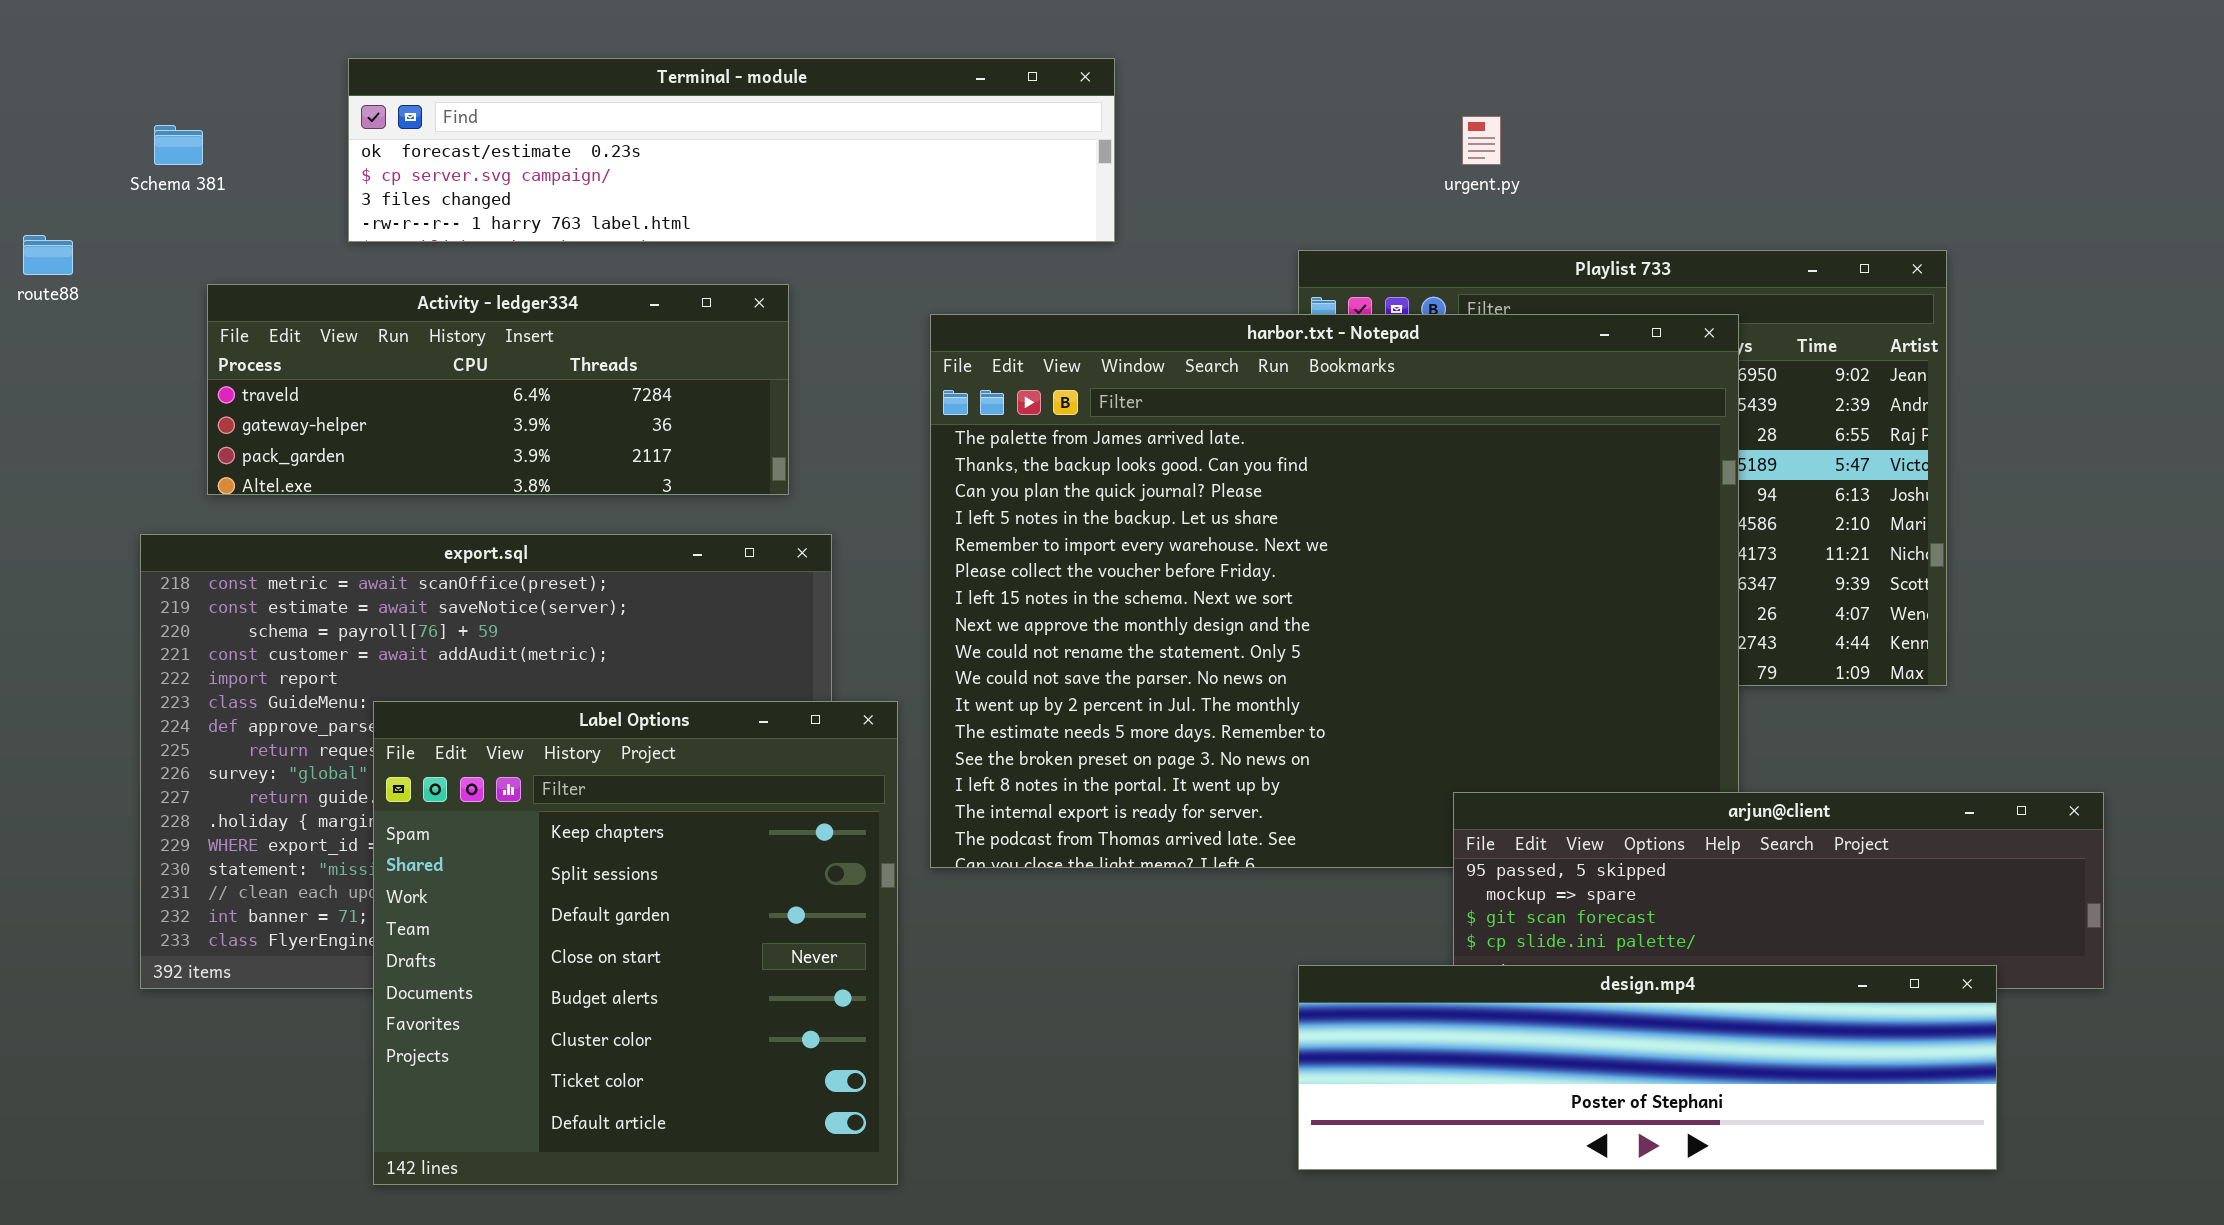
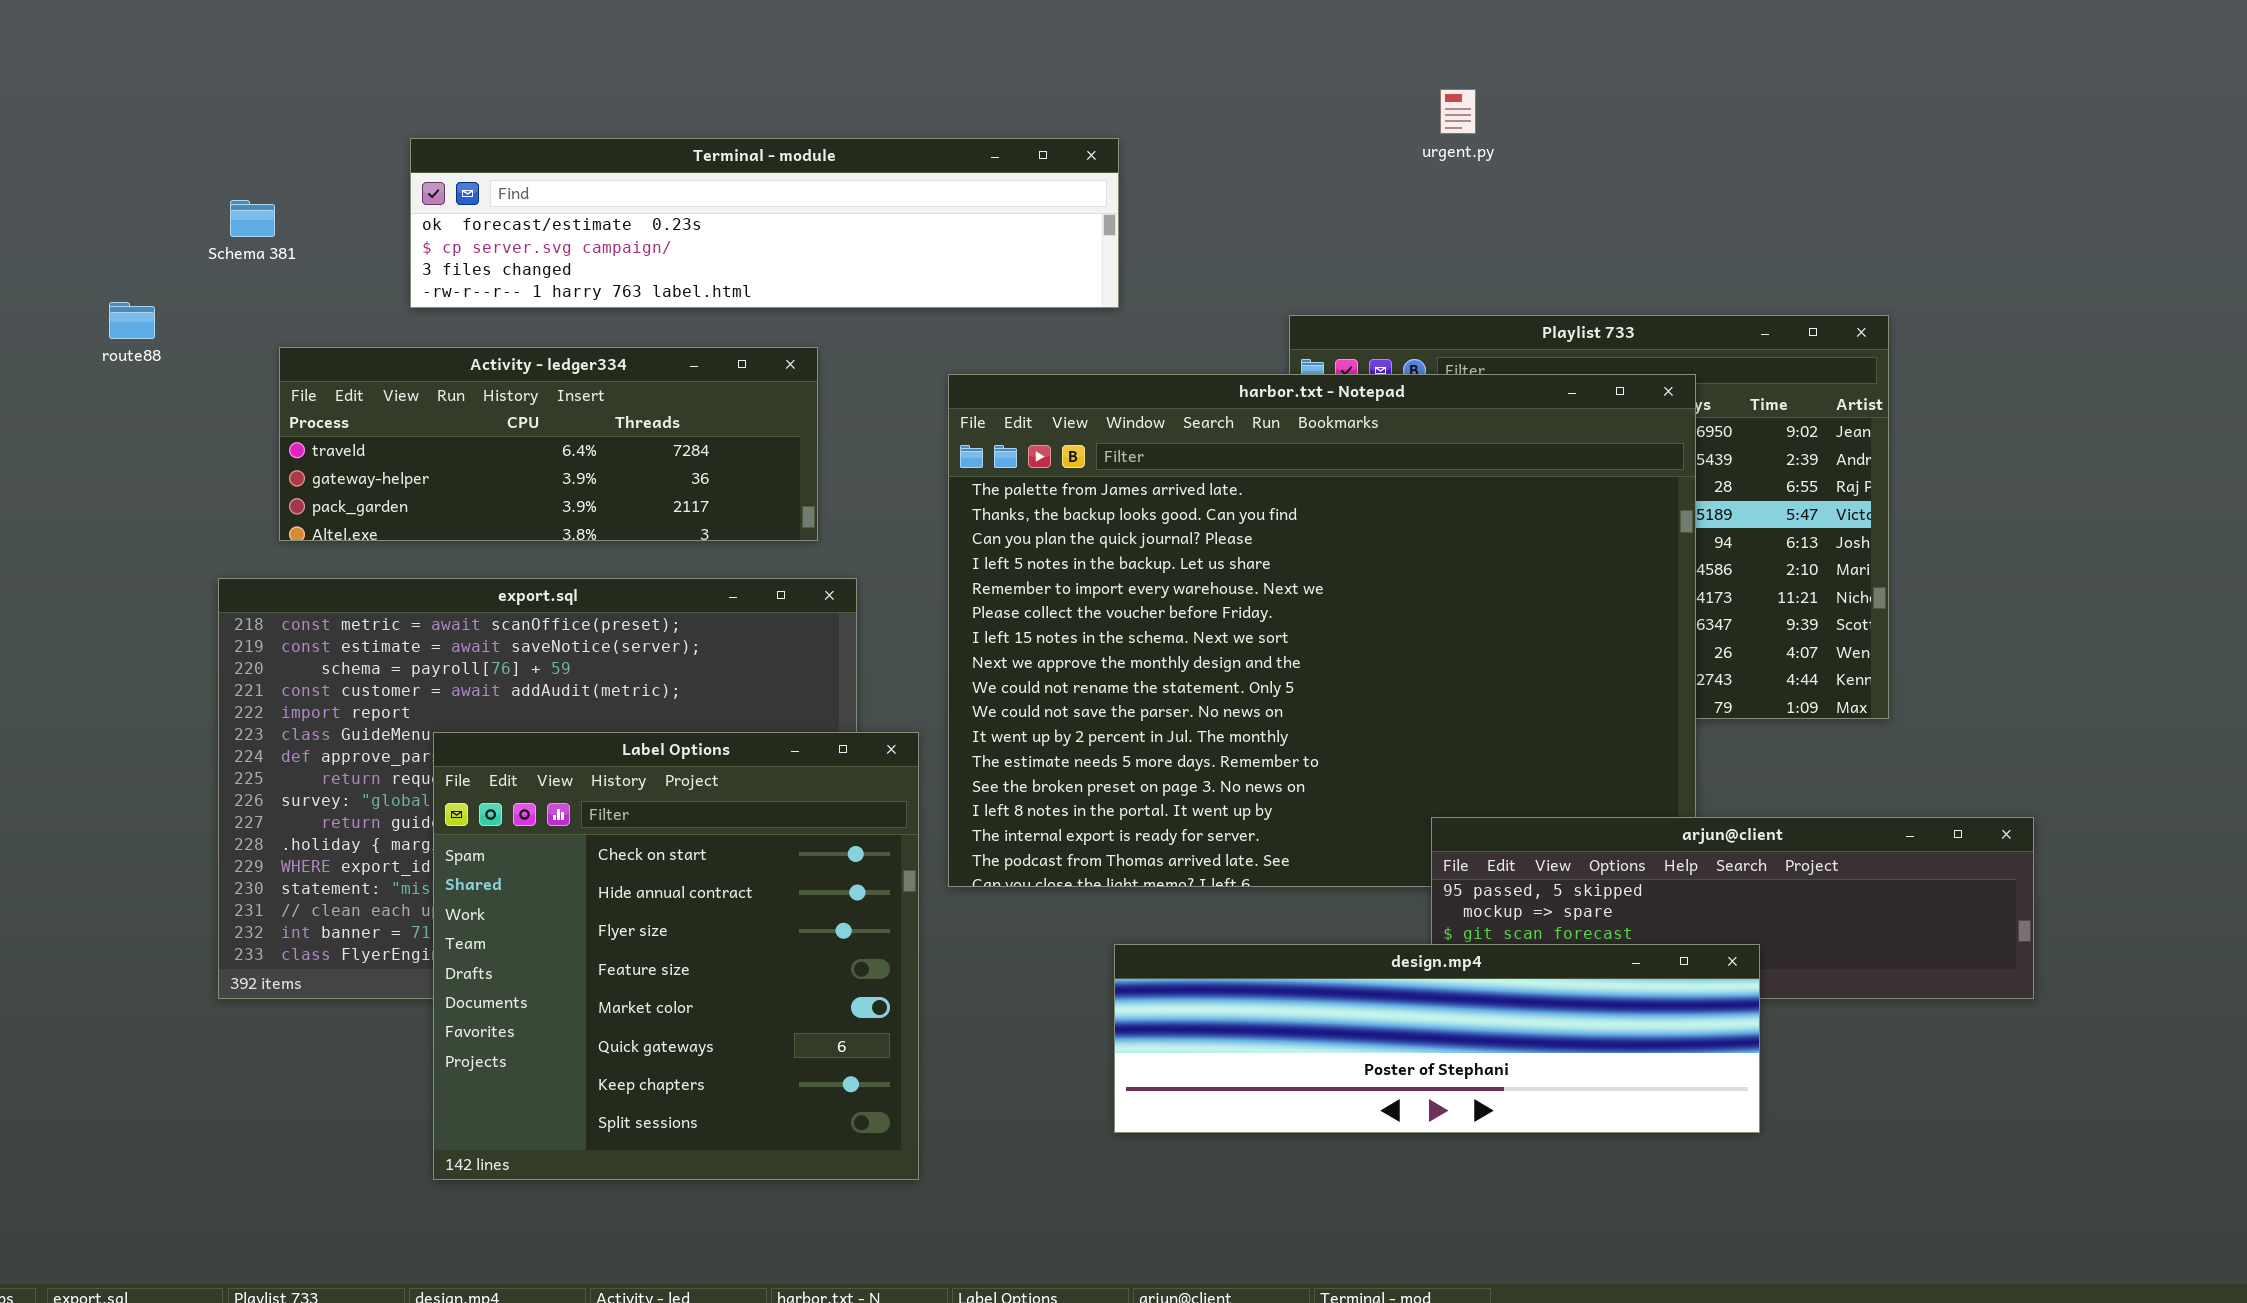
urgent.py: [1462,116,1501,165] -> [1440,89,1476,134], moved
Label Options: [373,701,898,1185] -> [433,732,919,1180], scrolled up 6 rows
design.mp4: [1298,965,1997,1170] -> [1114,944,1760,1133], moved

